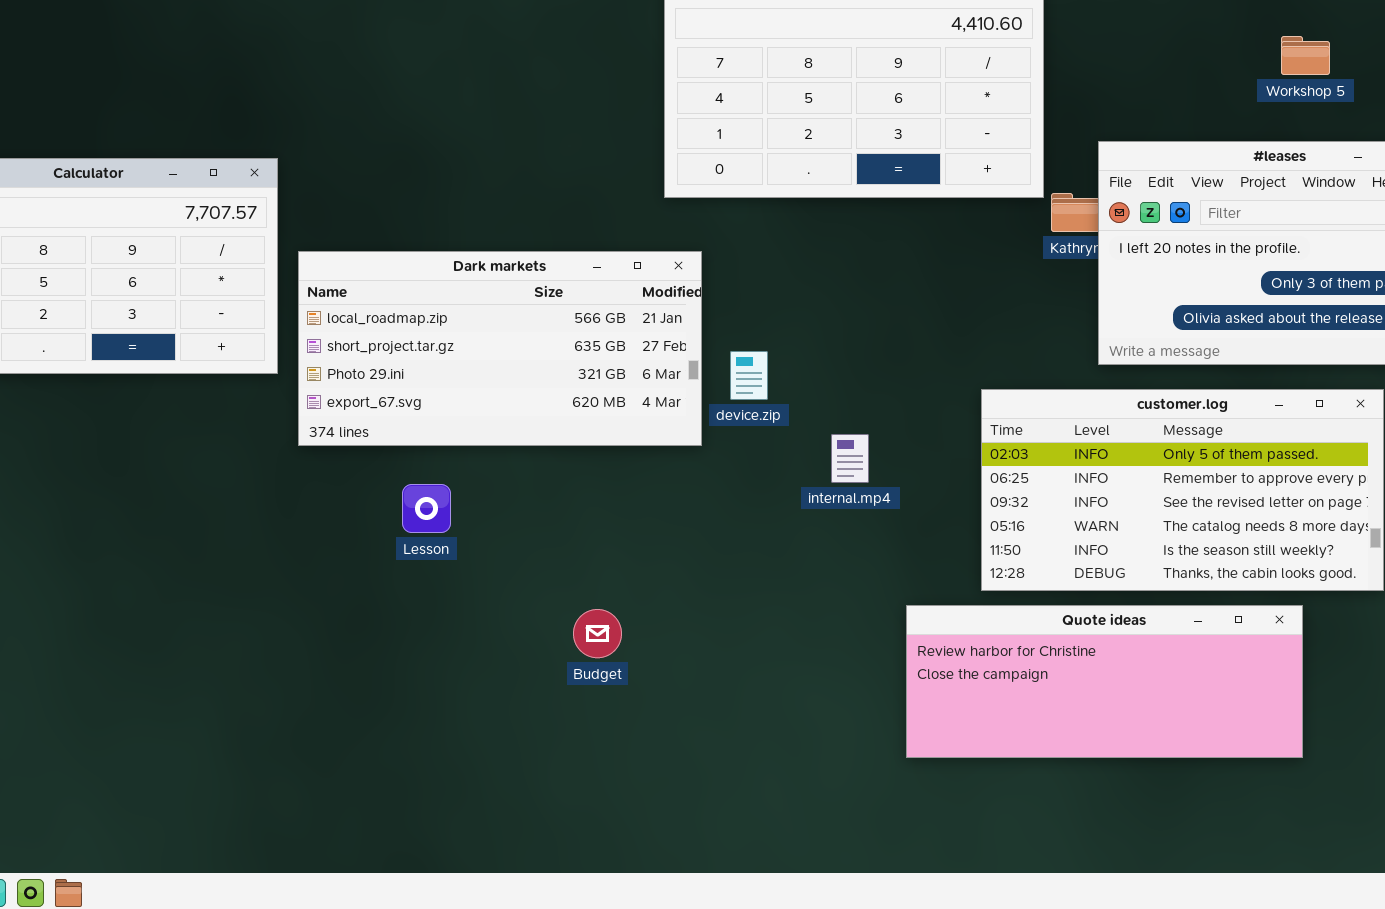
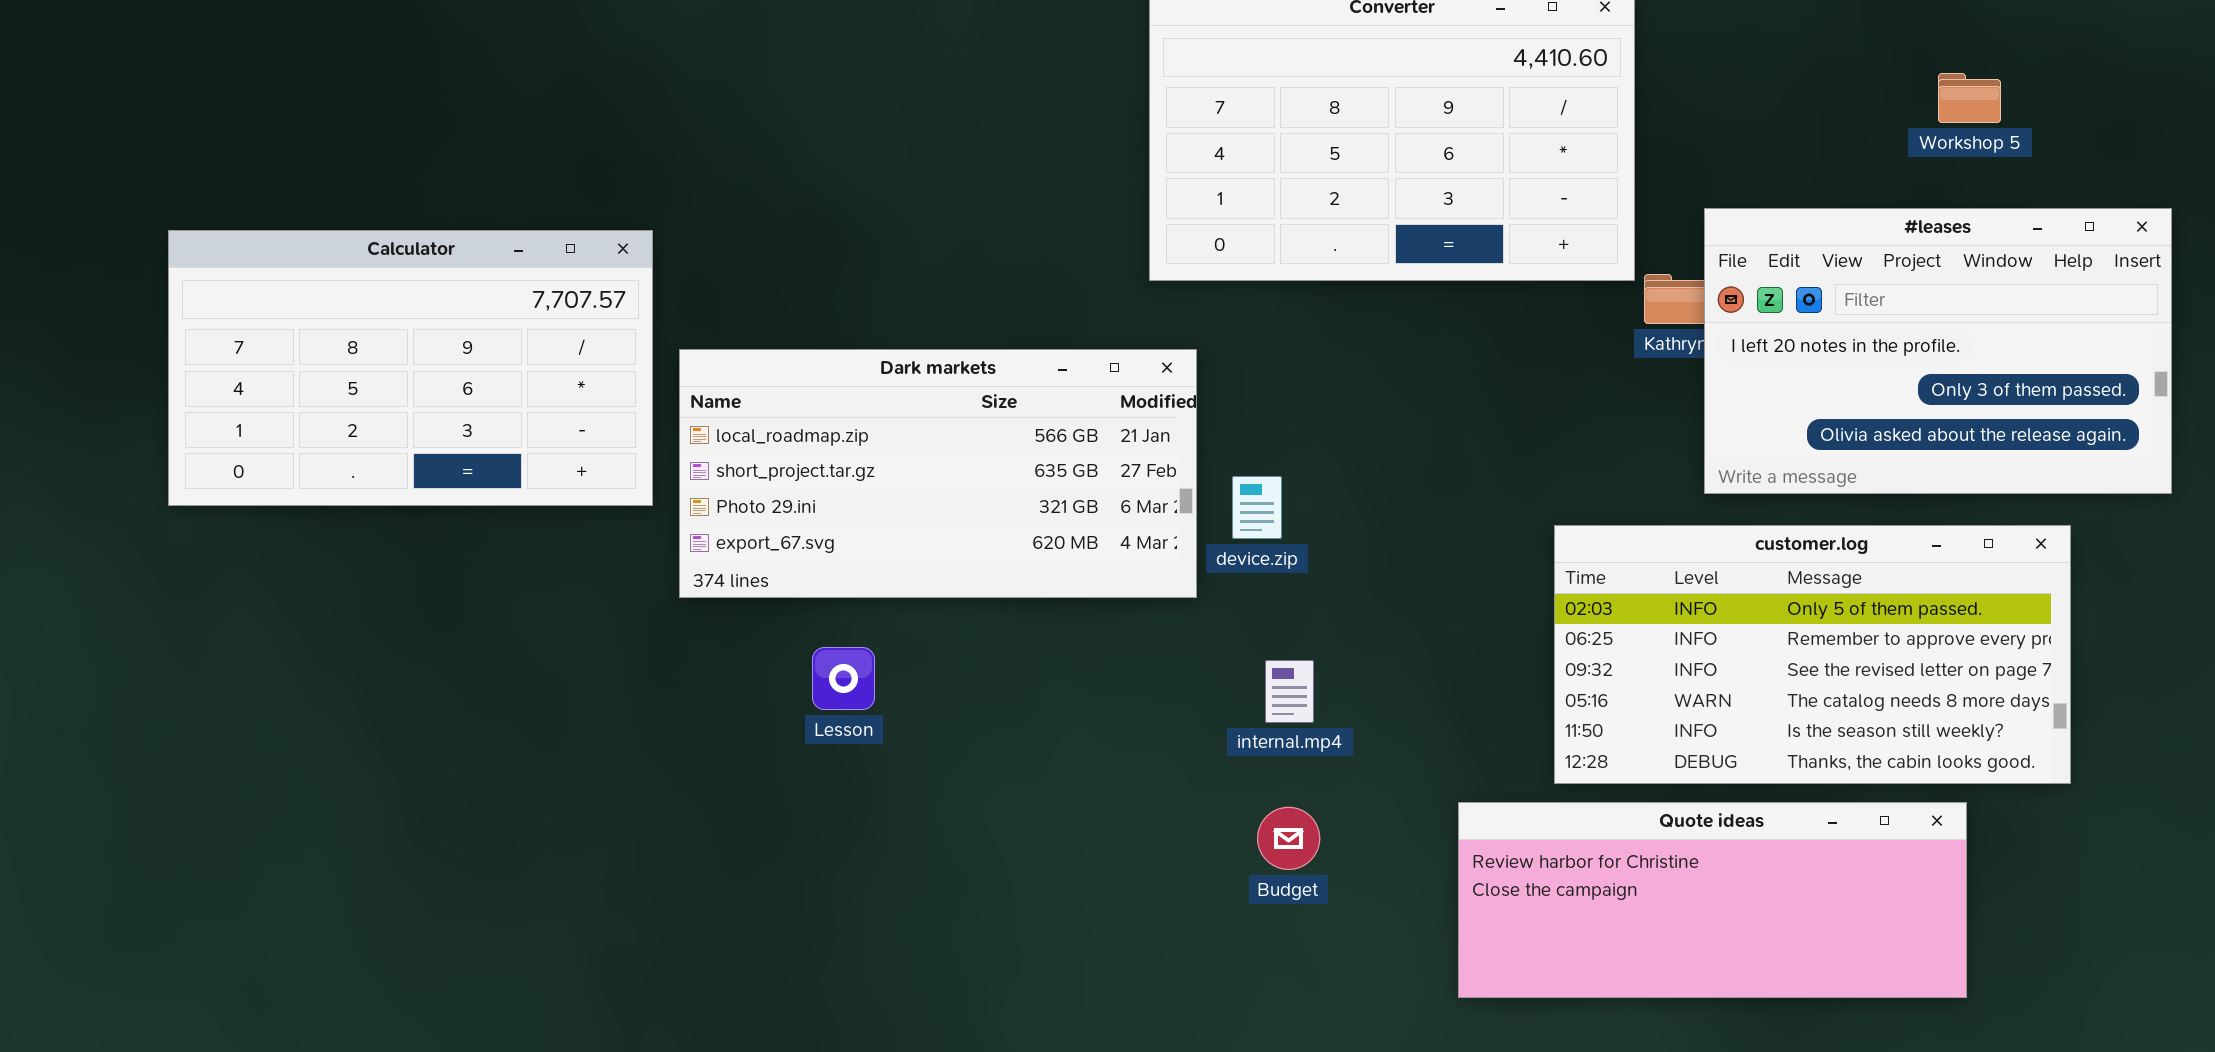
internal.mp4: [831,434,869,483] -> [1265,660,1314,723], moved
Budget: [573,609,622,658] -> [1257,807,1320,870], moved

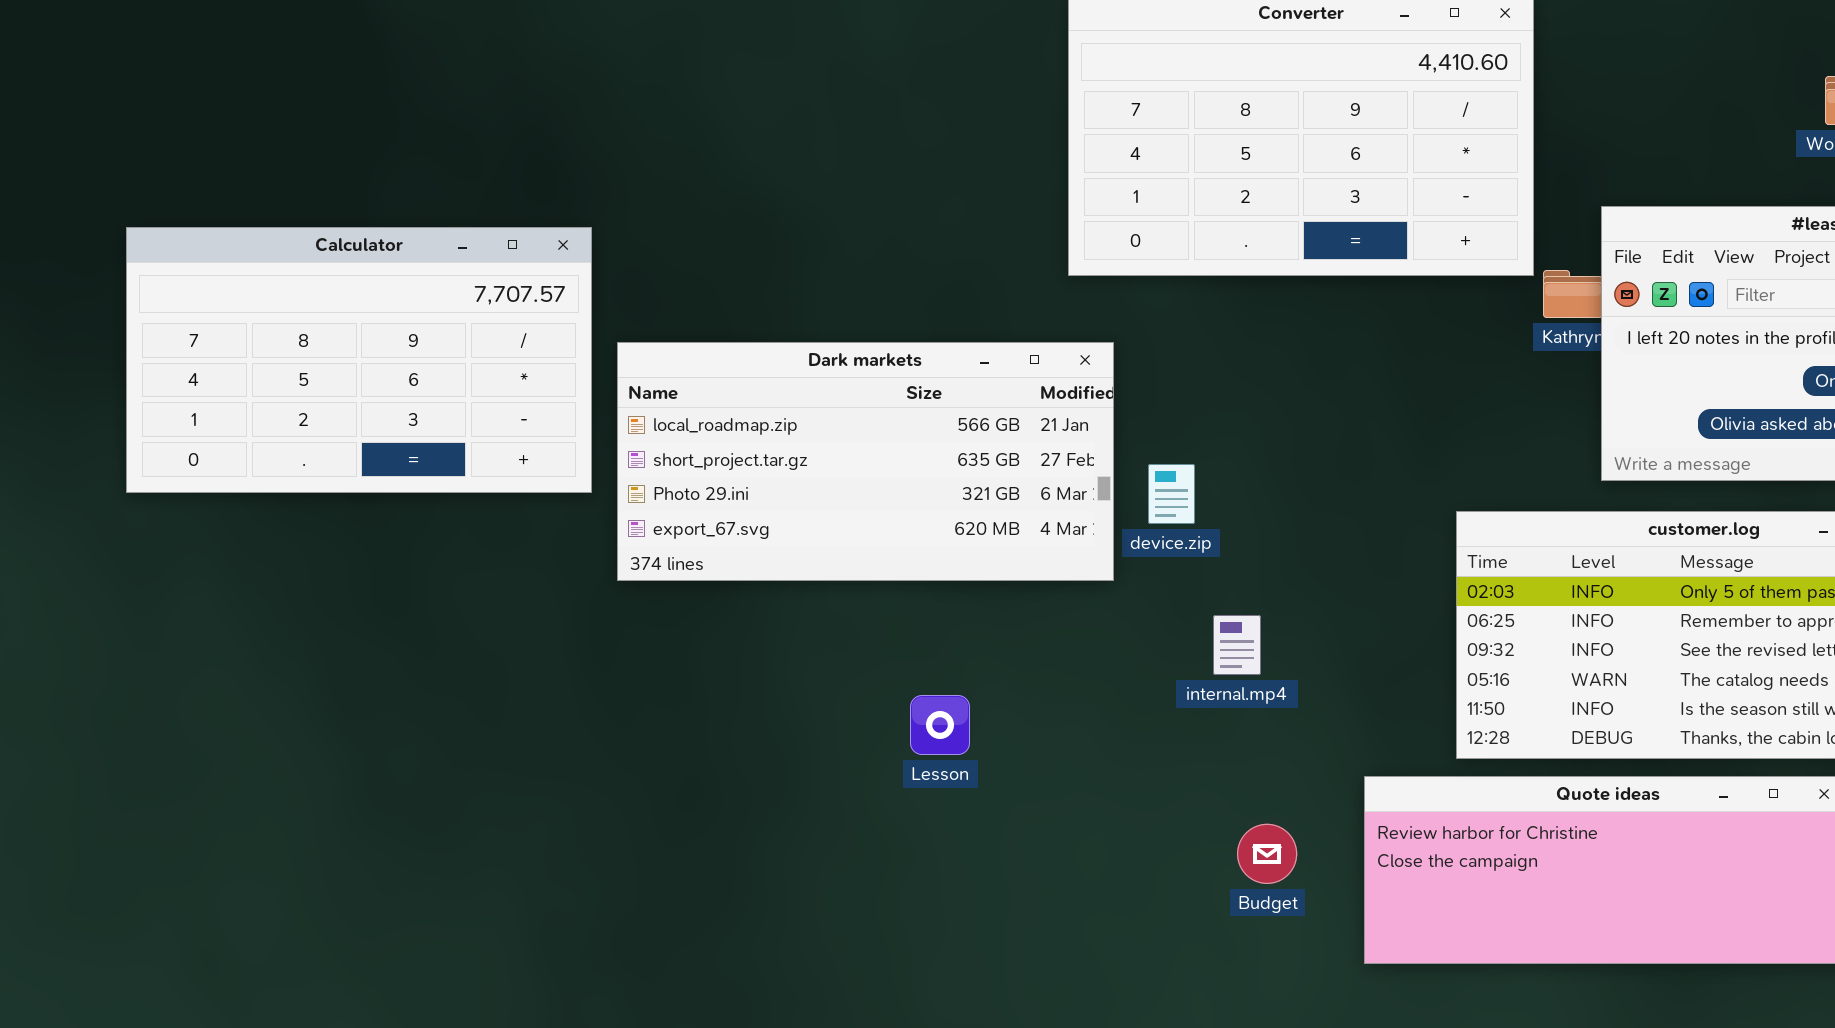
Lesson: [812,647,875,710] -> [910,695,970,755], moved
internal.mp4: [1265,660,1314,723] -> [1213,615,1261,675], moved
Budget: [1257,807,1320,870] -> [1237,824,1297,884], moved

